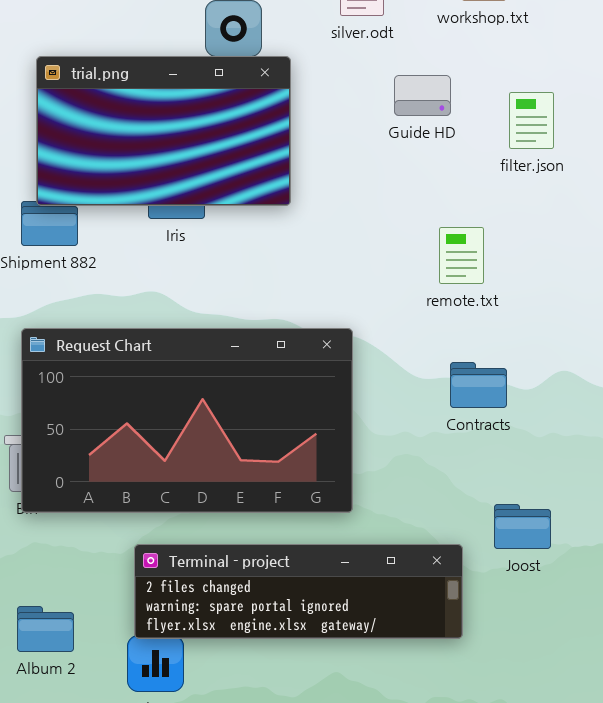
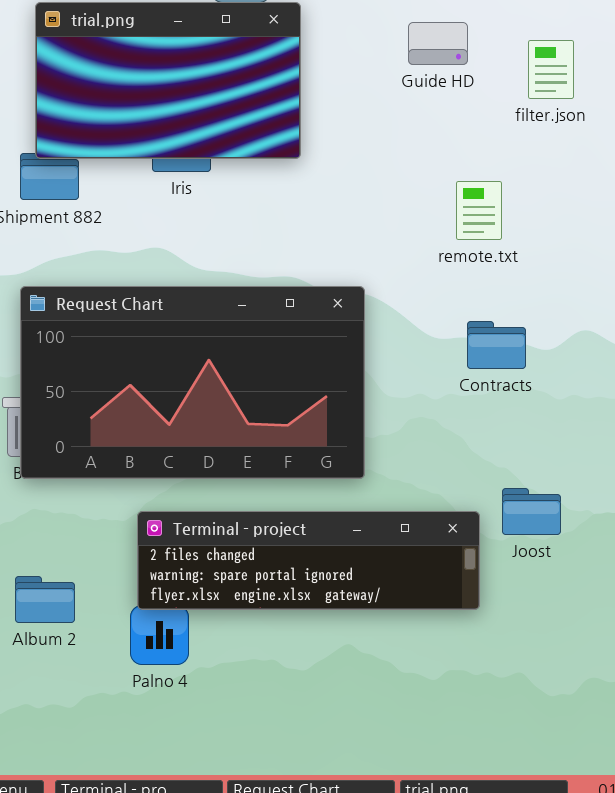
Joost: [494,504,551,549] -> [502,488,561,535], moved

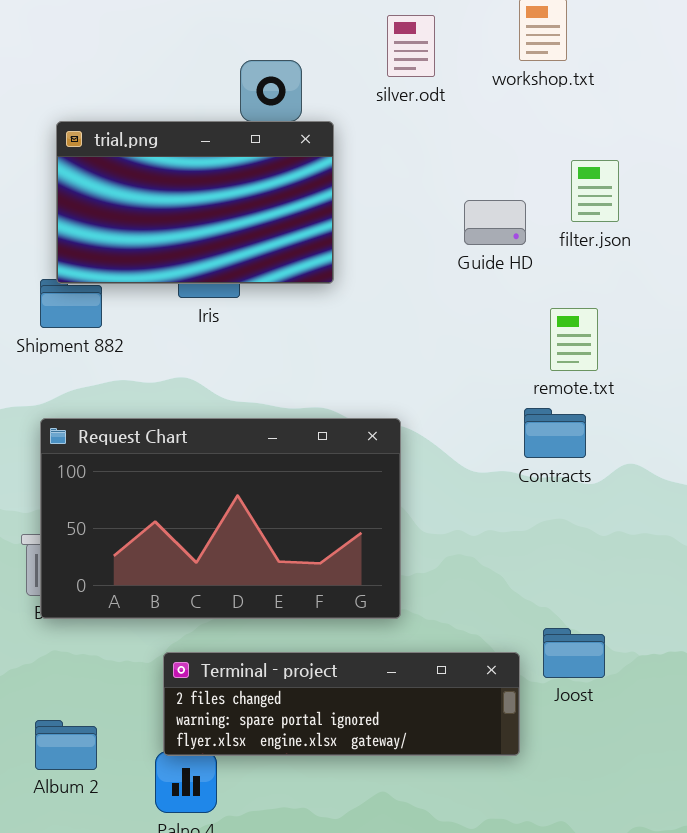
Guide HD: [408,22,468,65] -> [464,200,526,245], moved
remote.txt: [456,181,502,240] -> [550,308,598,371], moved
Contracts: [467,321,526,369] -> [524,408,586,458], moved

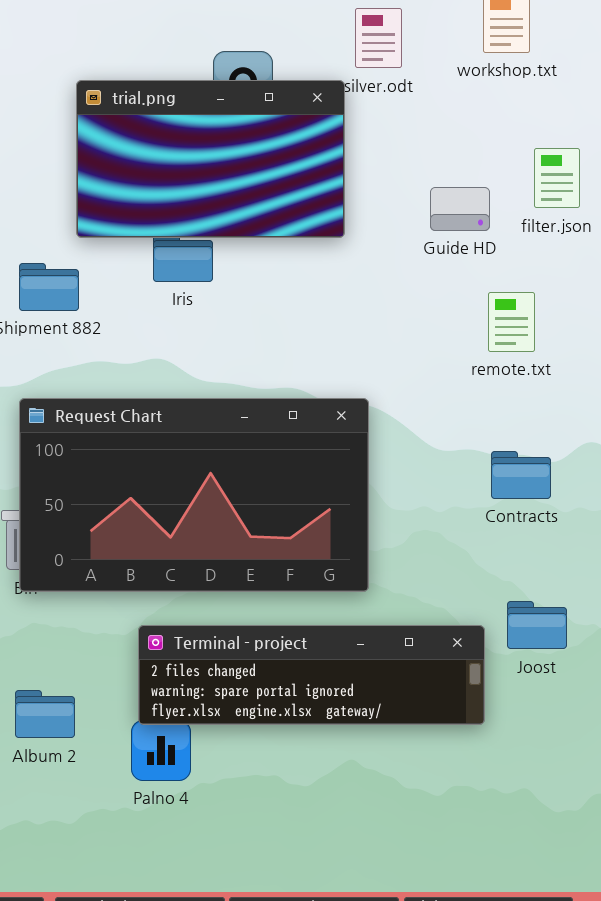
trial.png: [56,121,334,284] -> [76,80,345,238], moved
remote.txt: [550,308,598,371] -> [488,292,535,352], moved
Contracts: [524,408,586,458] -> [491,451,551,499], moved

